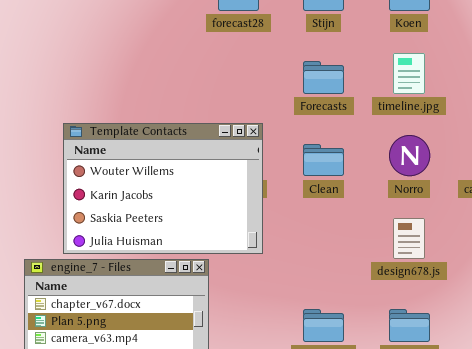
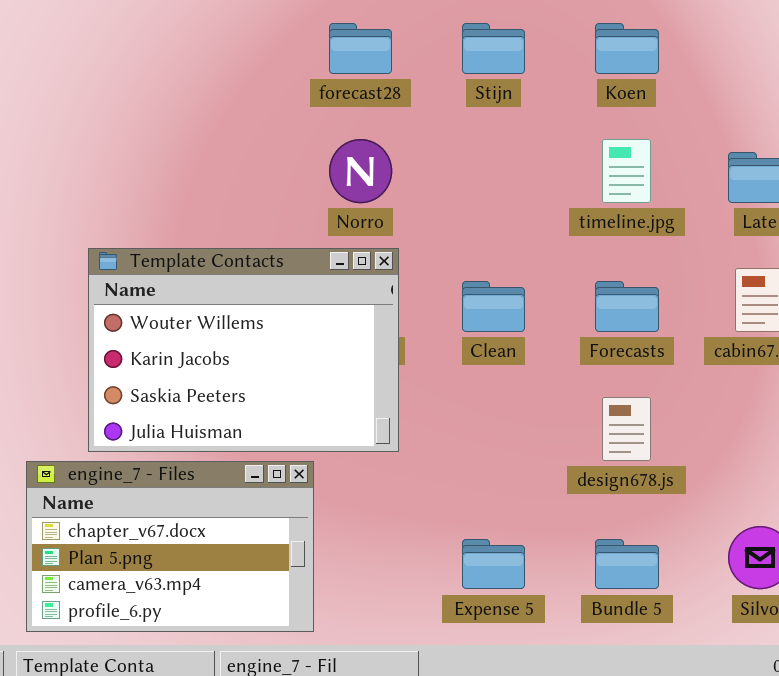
Forecasts: [303,61,344,94] -> [595,281,659,332], moved
Norro: [389,135,430,176] -> [329,139,392,203], moved

